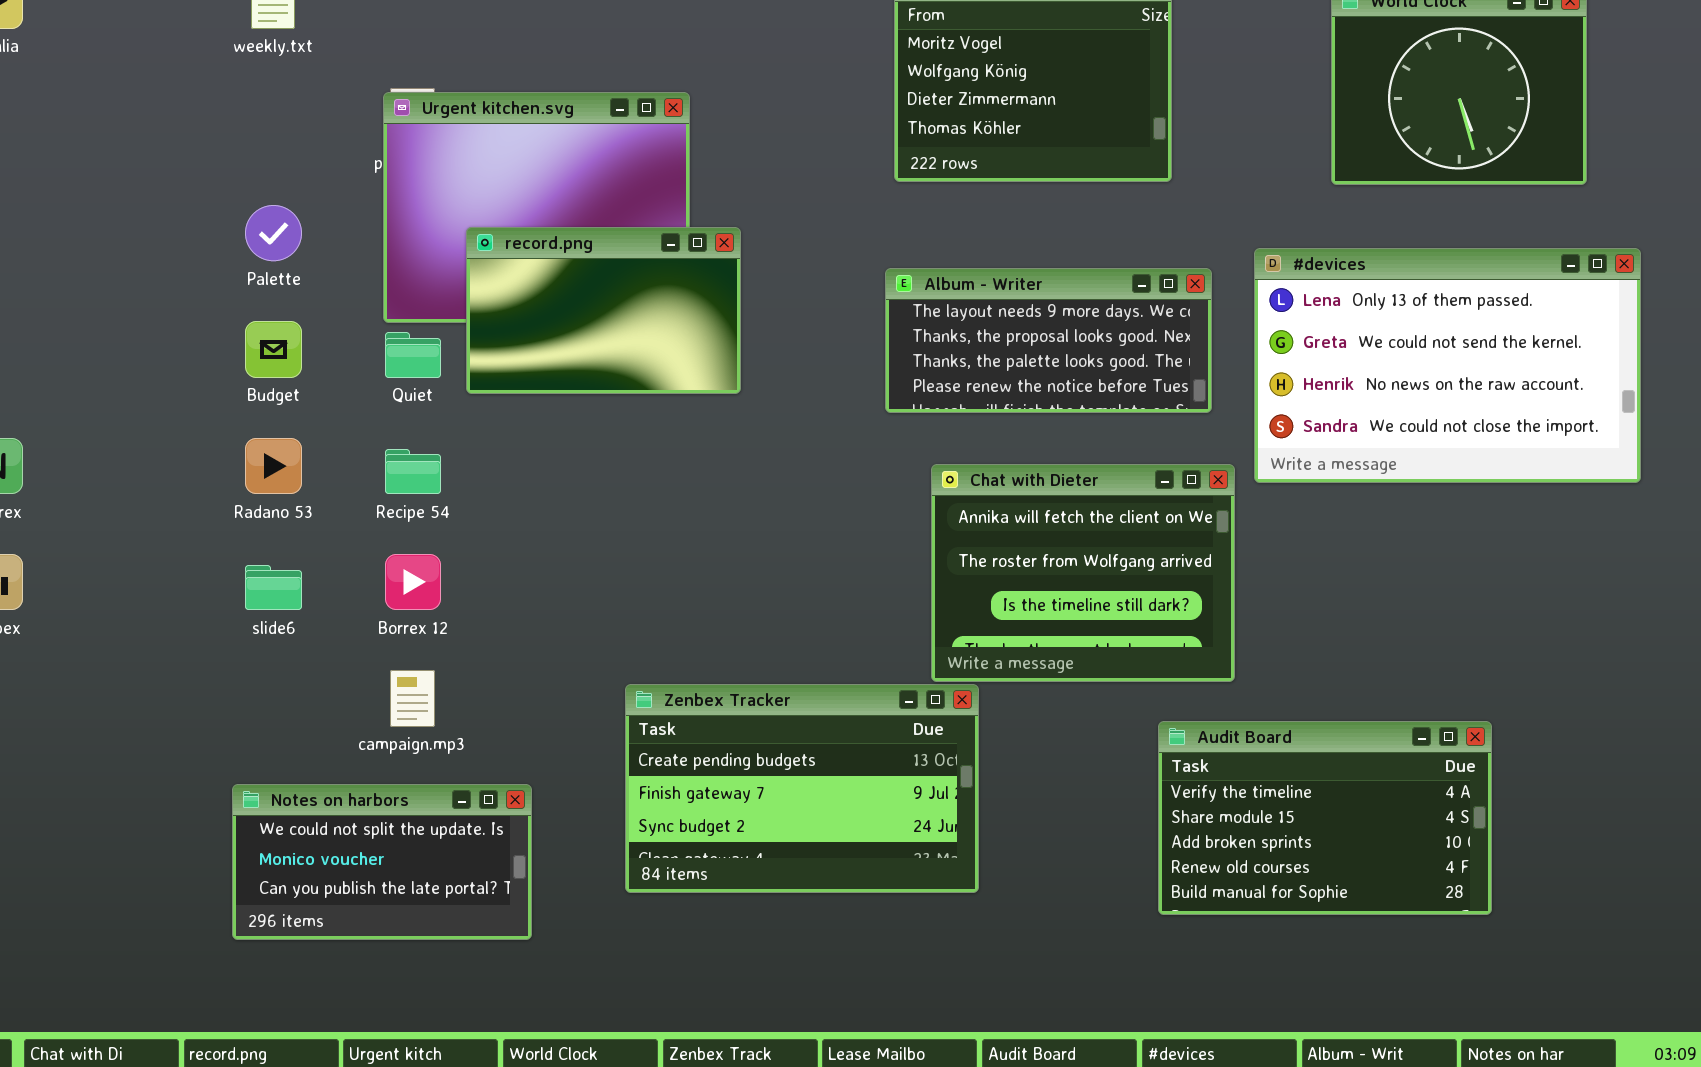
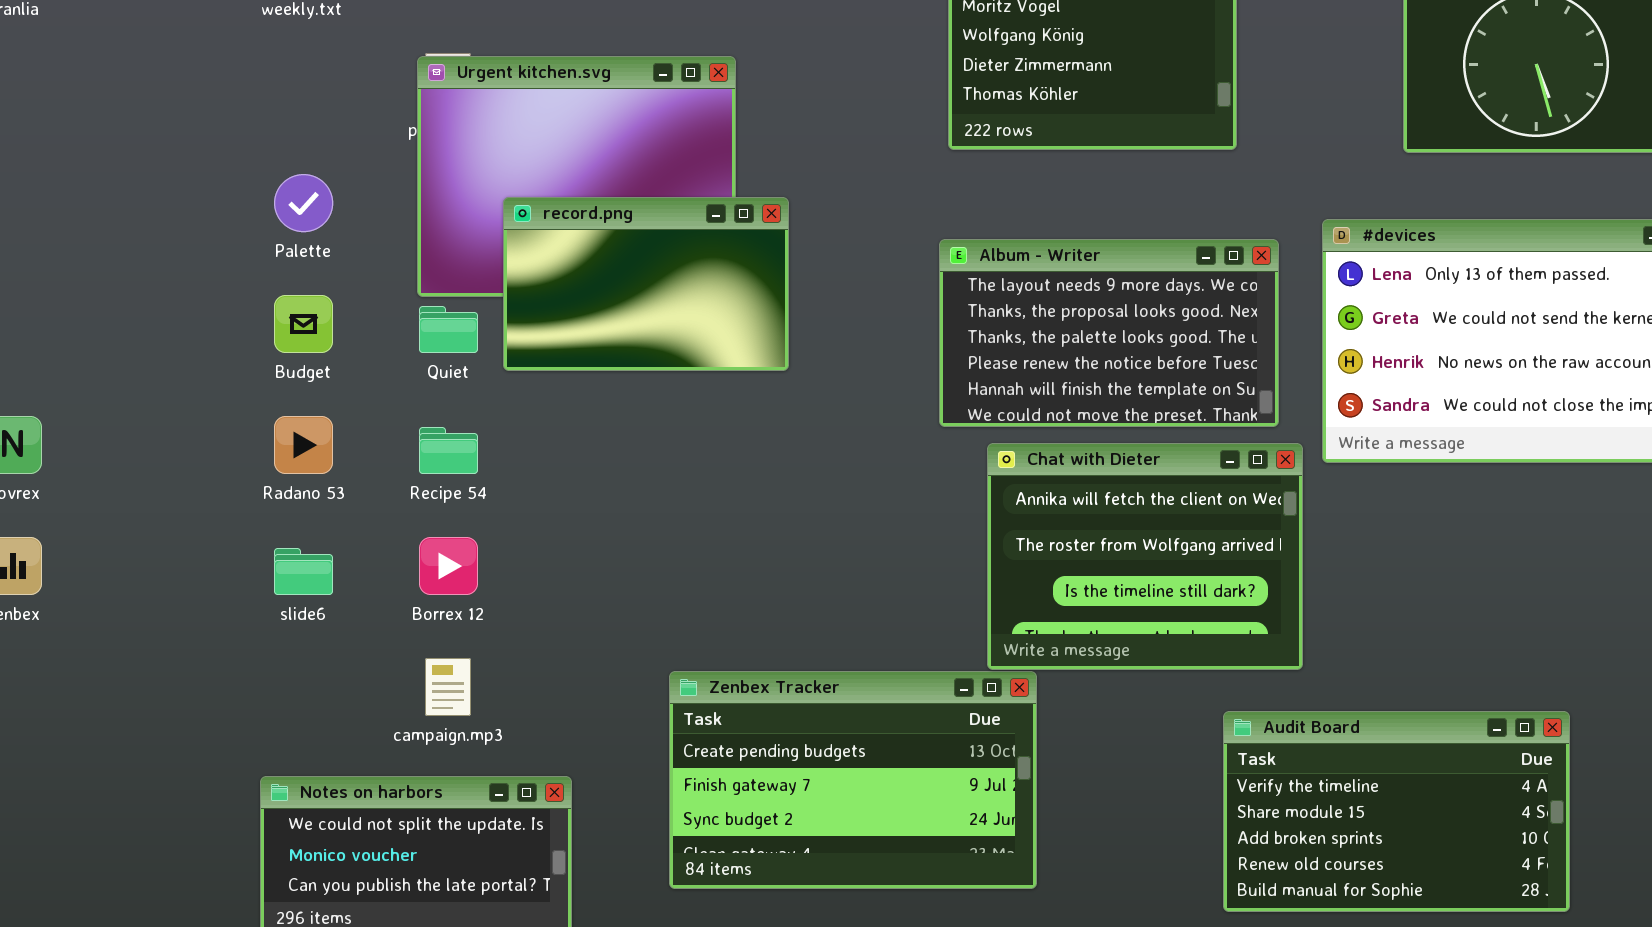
Album - Writer: [885,268,1212,413] -> [939,239,1279,427], resized

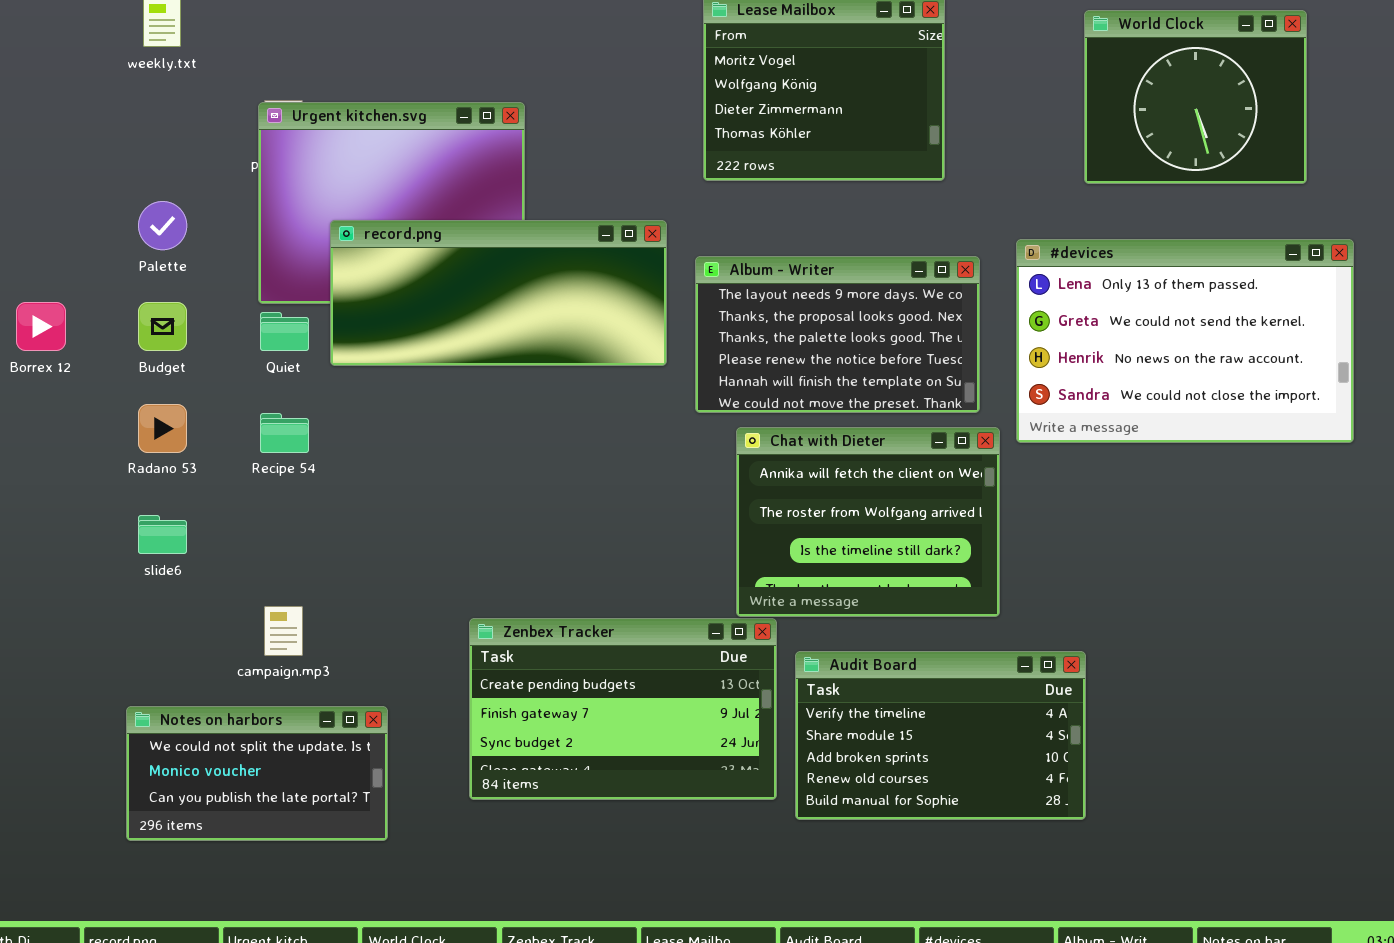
record.png: [503,197,789,371] -> [330,220,667,366], resized
Borrex 12: [419,537,478,595] -> [16,302,66,351], moved
Audit Board: [1223,711,1570,912] -> [795,651,1086,820], moved

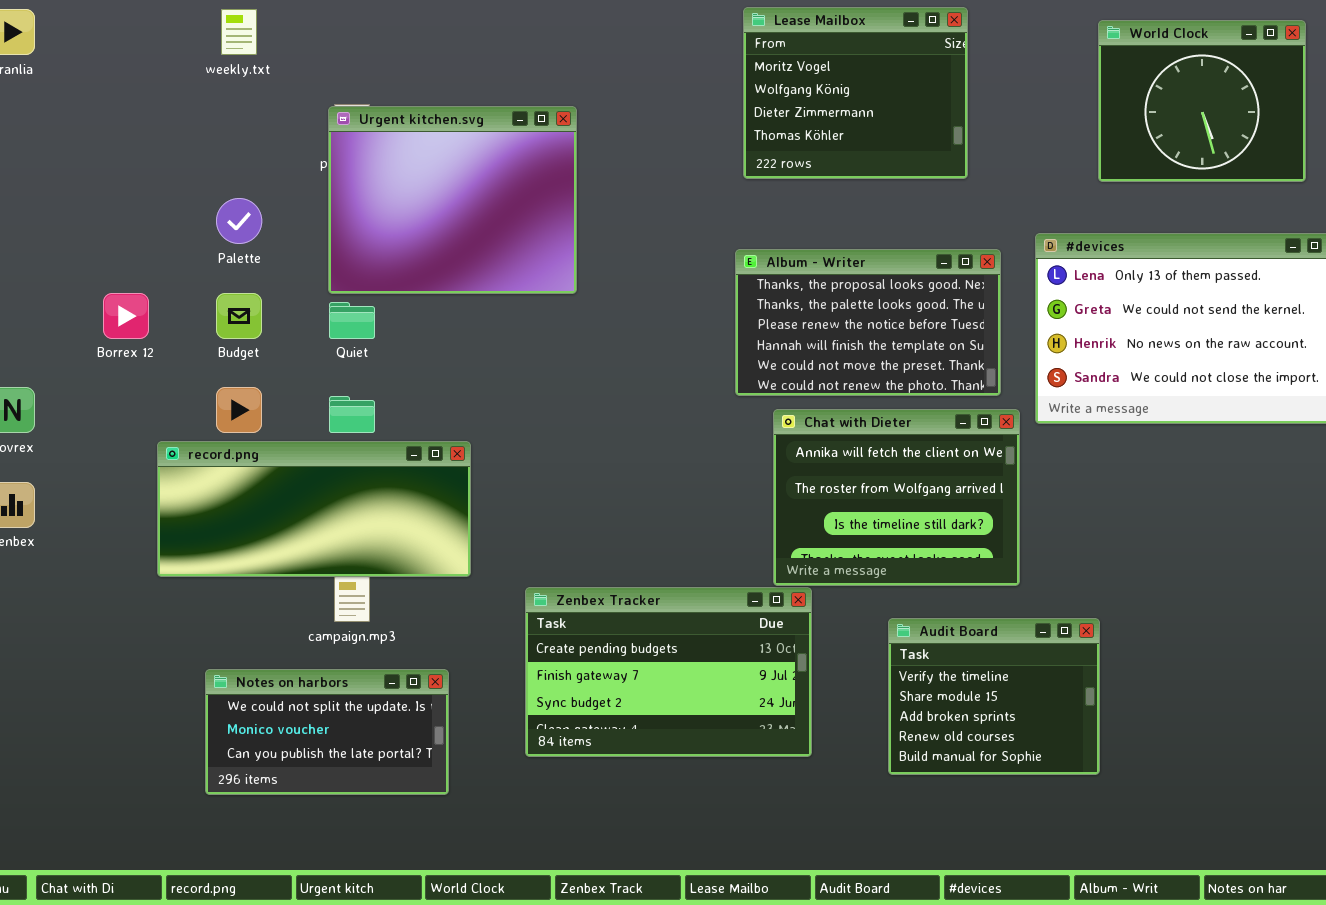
record.png: [330,220,667,366] -> [157,441,471,577], moved
Album - Writer: [695,256,980,413] -> [735,249,1001,396], scrolled down 1 row
Audit Board: [795,651,1086,820] -> [888,618,1100,775], resized

